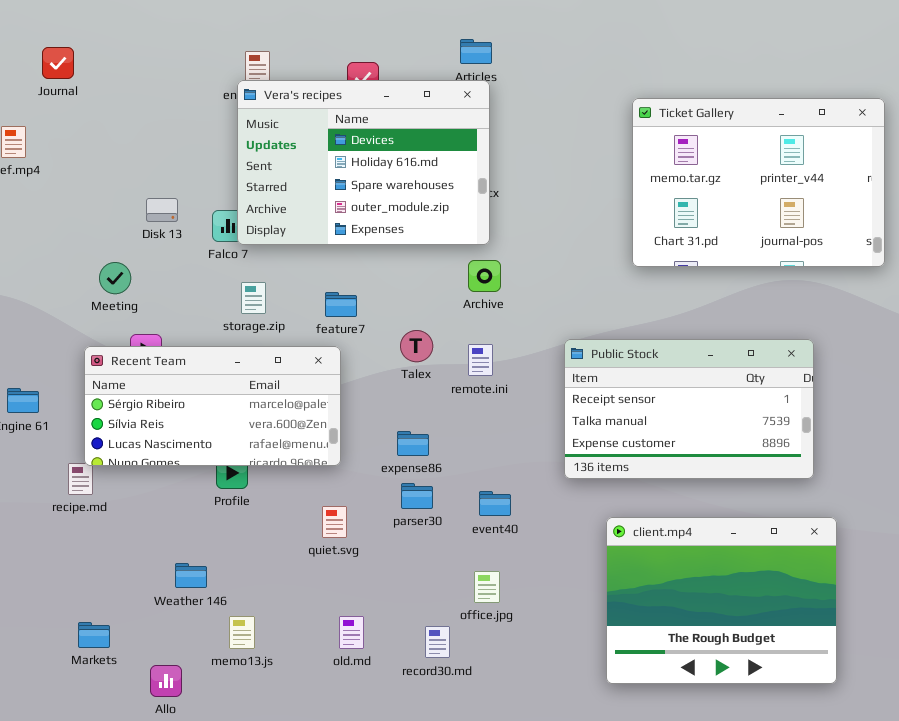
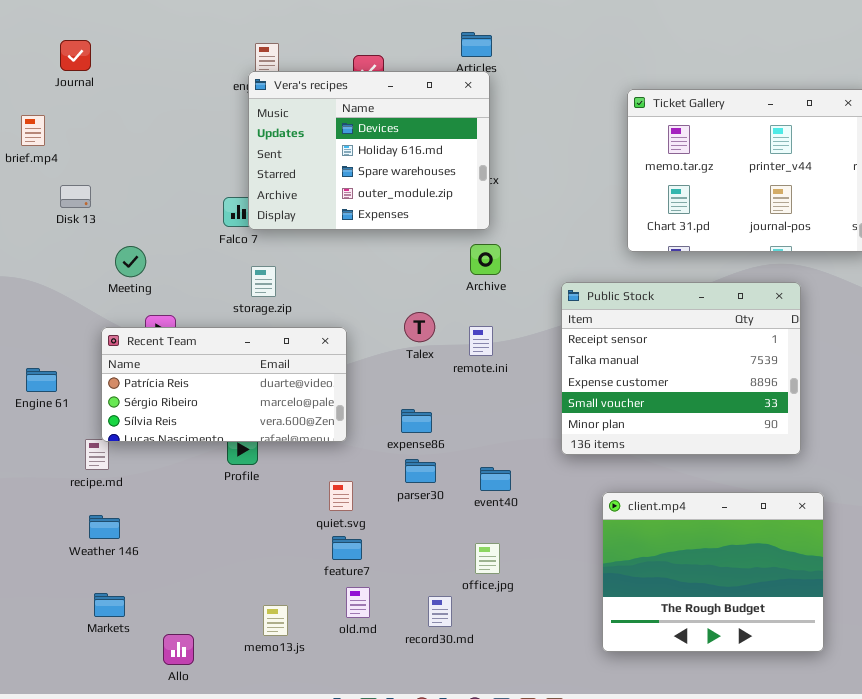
Disk 13: [146,198,178,222] -> [60,185,91,208], moved
feature7: [325,292,357,317] -> [332,536,362,560], moved
Public Stock: [564,339,814,479] -> [561,282,801,455], resized
Recent Team: [84,346,341,466] -> [101,327,347,442], scrolled up 1 row
Weather 146: [175,563,207,588] -> [89,515,120,539], moved
memo13.js: [229,616,255,649] -> [263,605,288,636], moved

